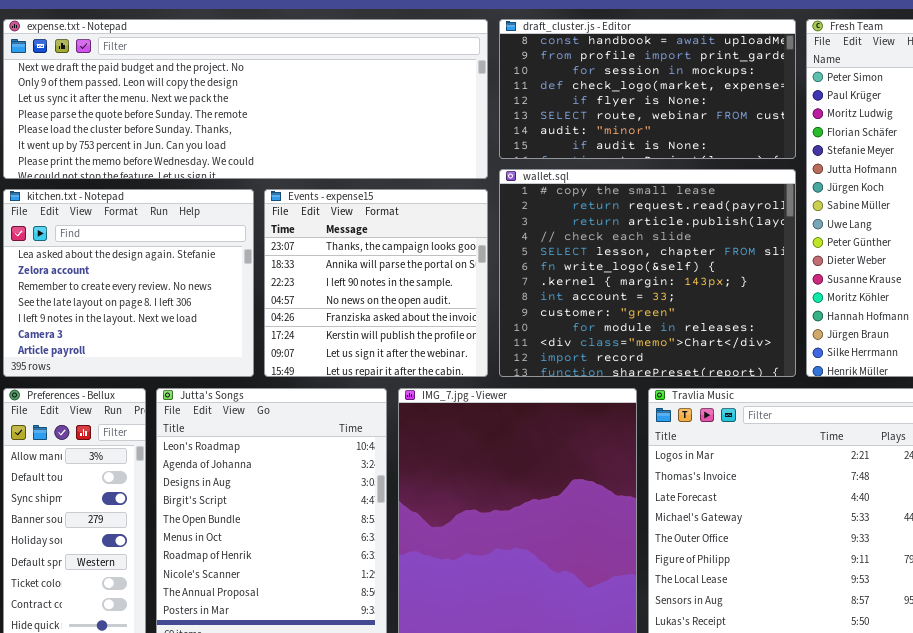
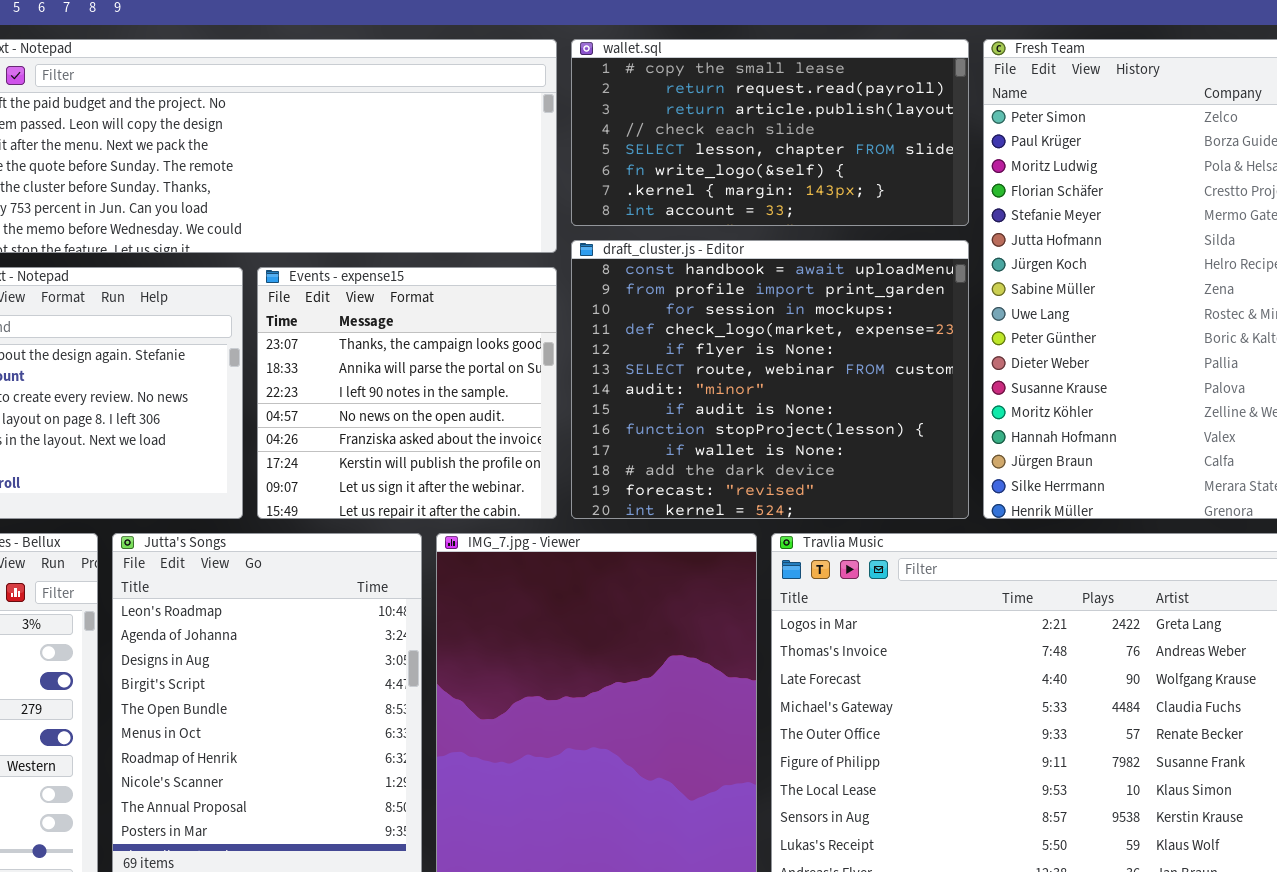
draft_cluster.js - Editor: [499,19,796,159] -> [571,240,969,519], moved, resized
wallet.sql: [499,169,796,377] -> [571,39,969,226], moved, resized

